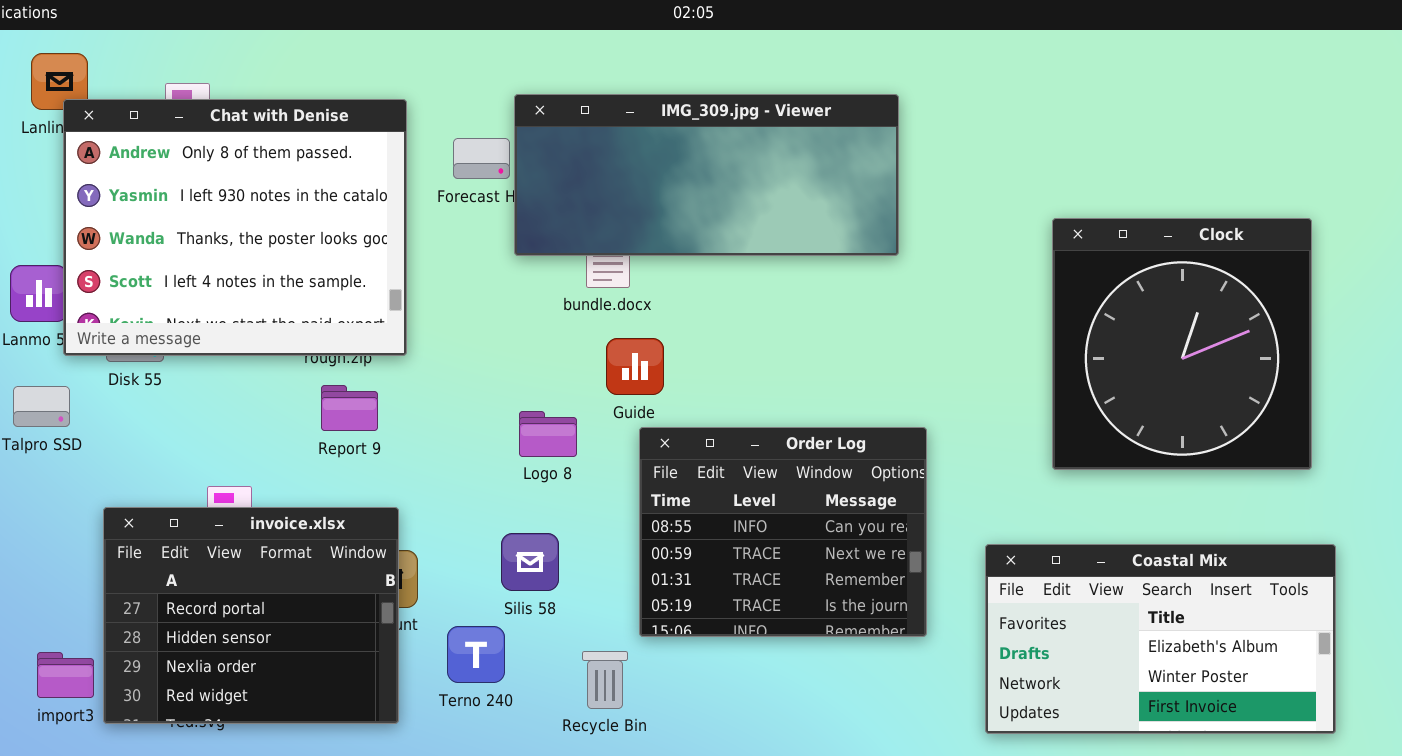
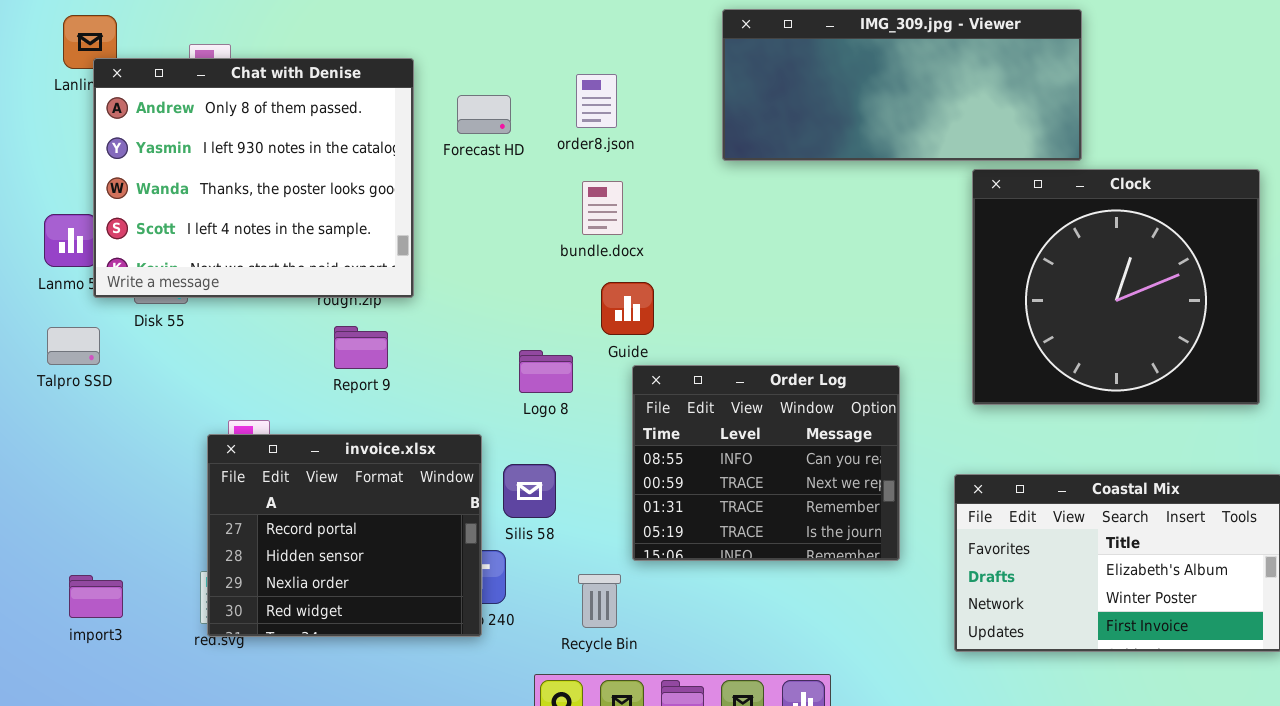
IMG_309.jpg - Viewer: [514,94,899,256] -> [722,9,1082,161], moved
Clock: [1052,218,1312,470] -> [972,169,1260,405], resized
invoice.xlsx: [103,507,399,724] -> [207,434,482,637], moved

